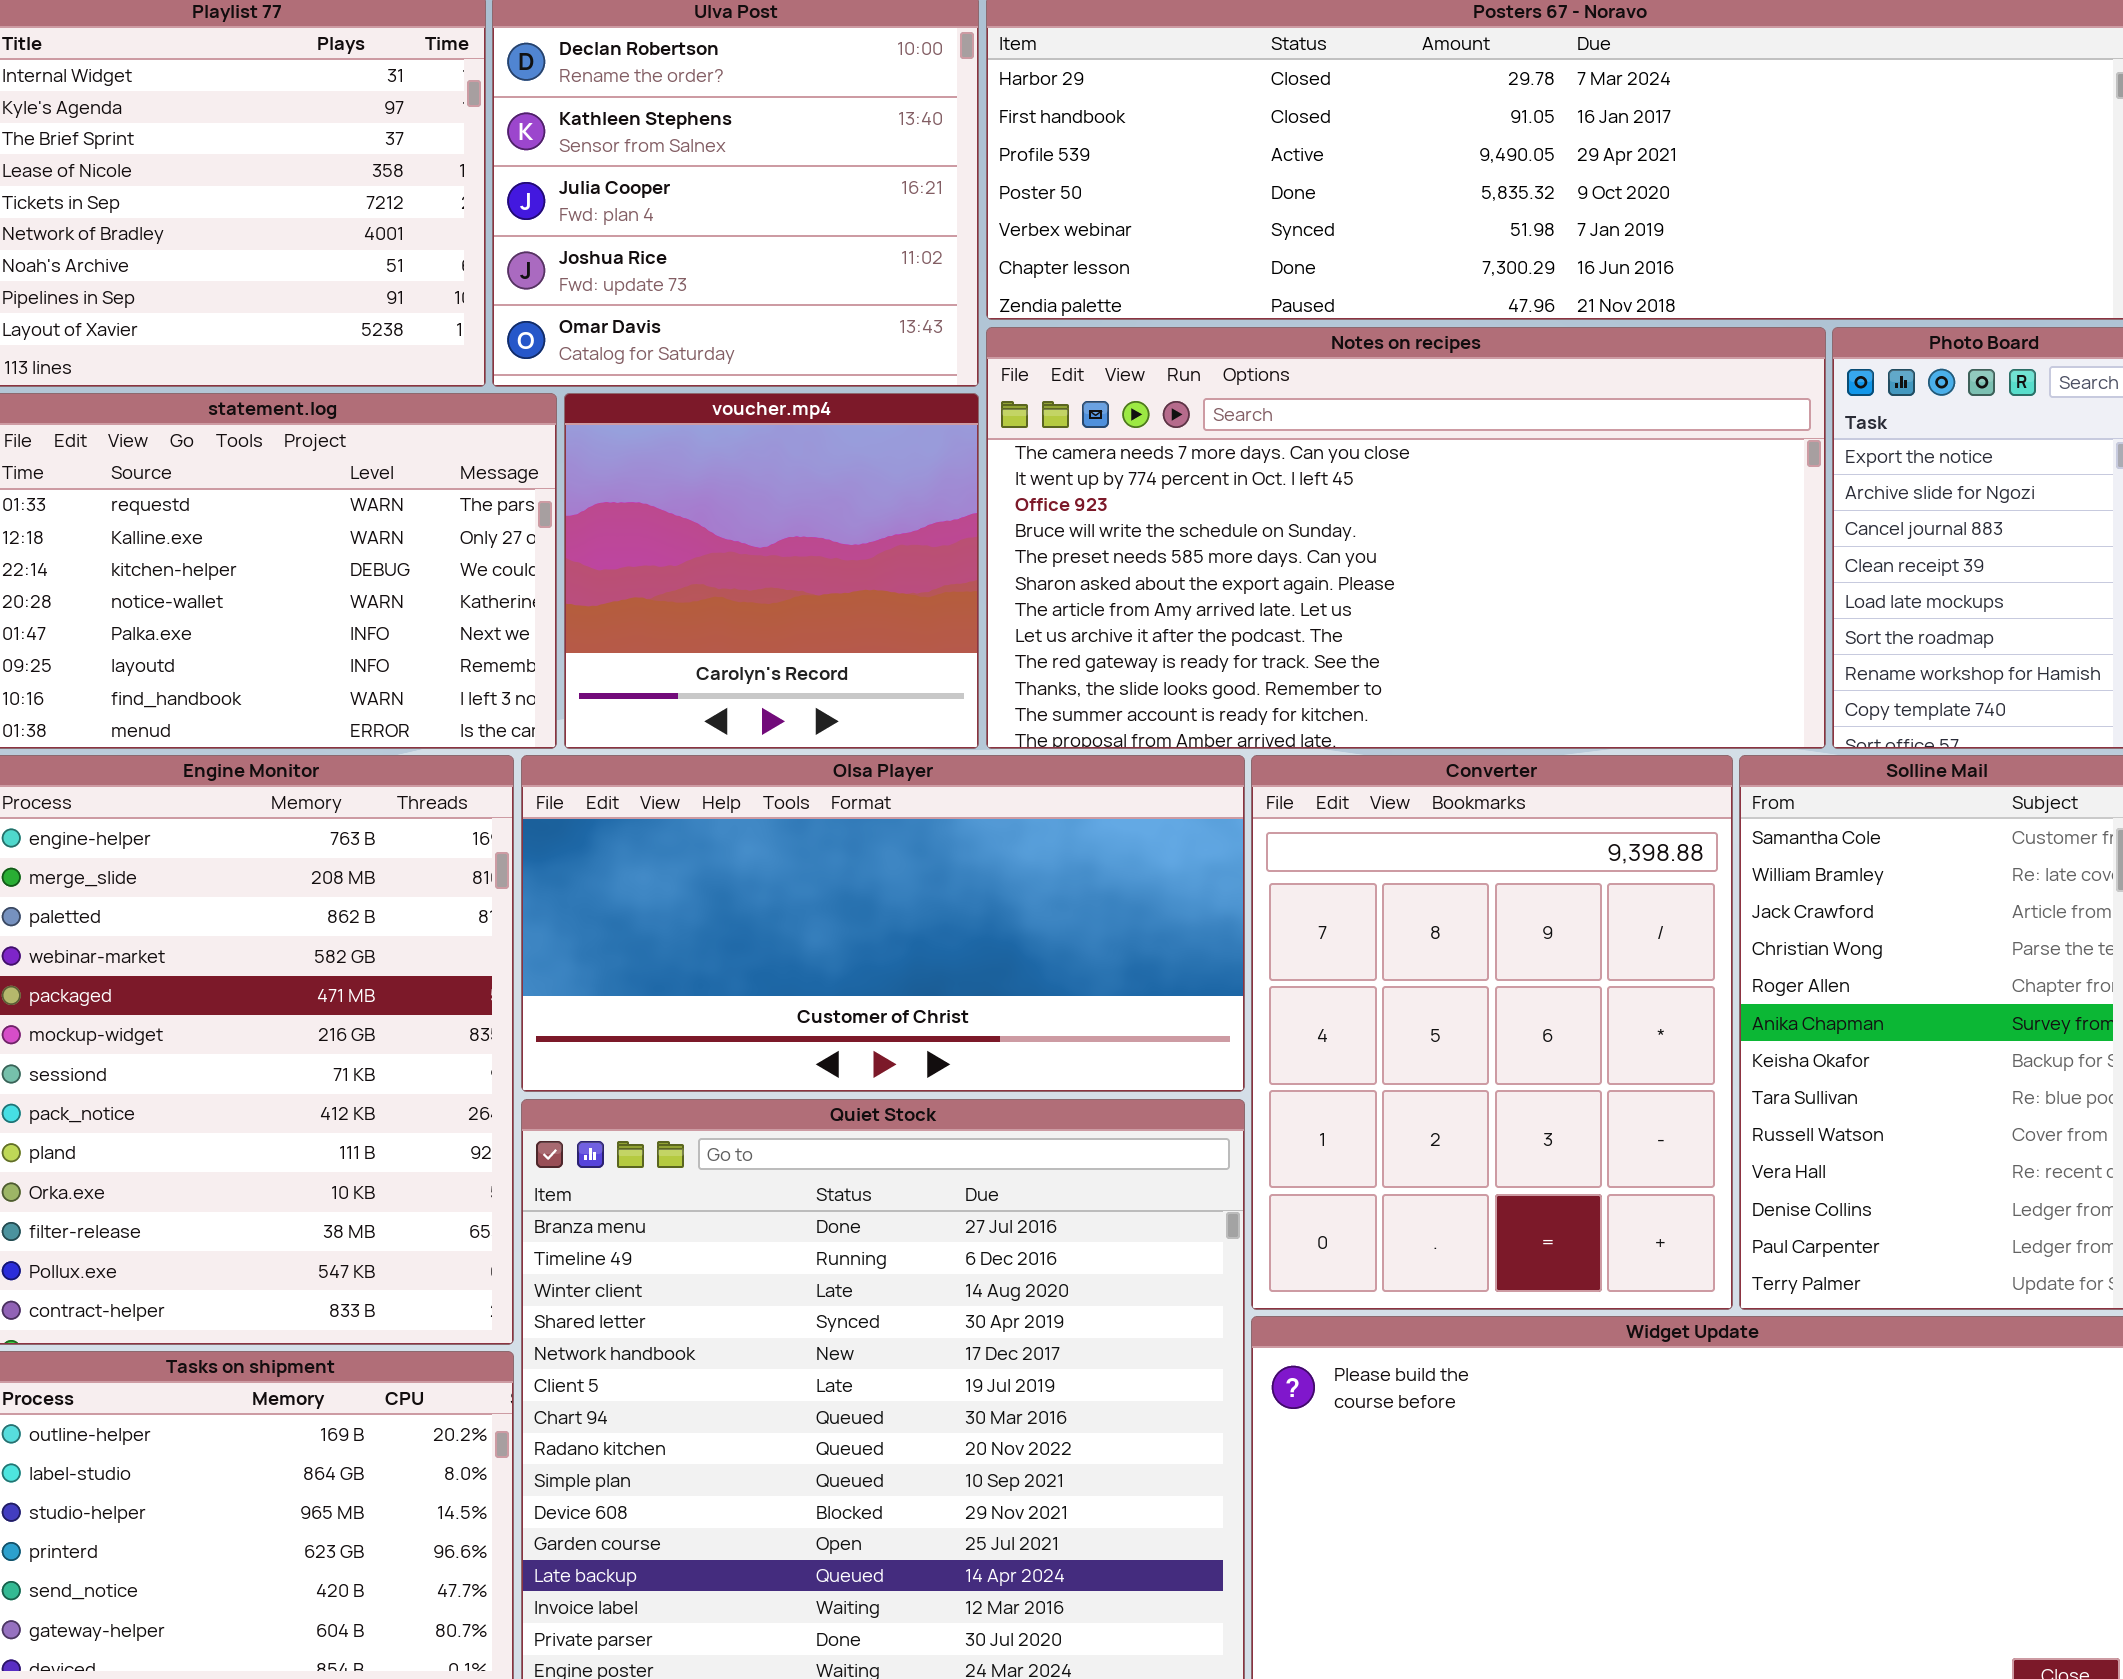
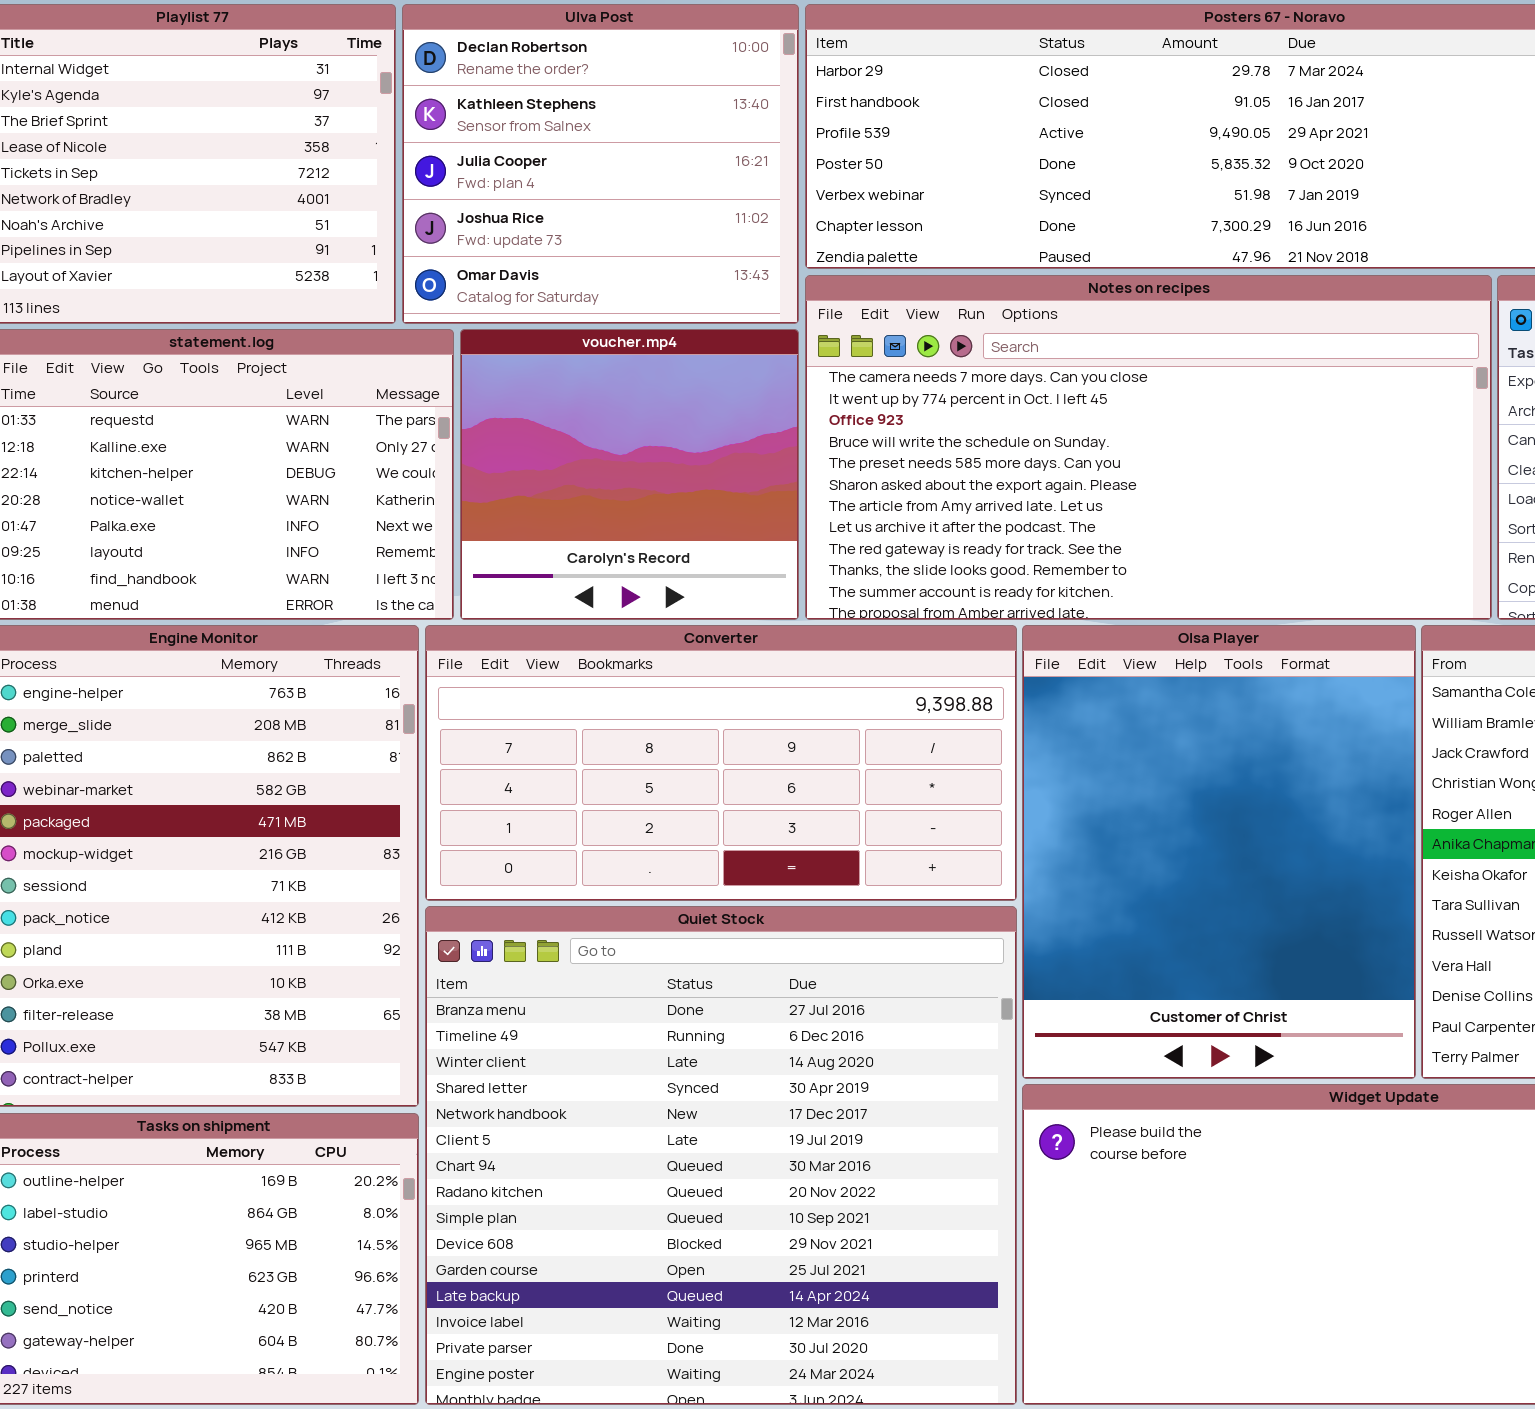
Olsa Player: [521,755,1245,1092] -> [1022,625,1416,1079], moved, resized
Converter: [1251,755,1733,1310] -> [425,625,1017,901], moved, resized

